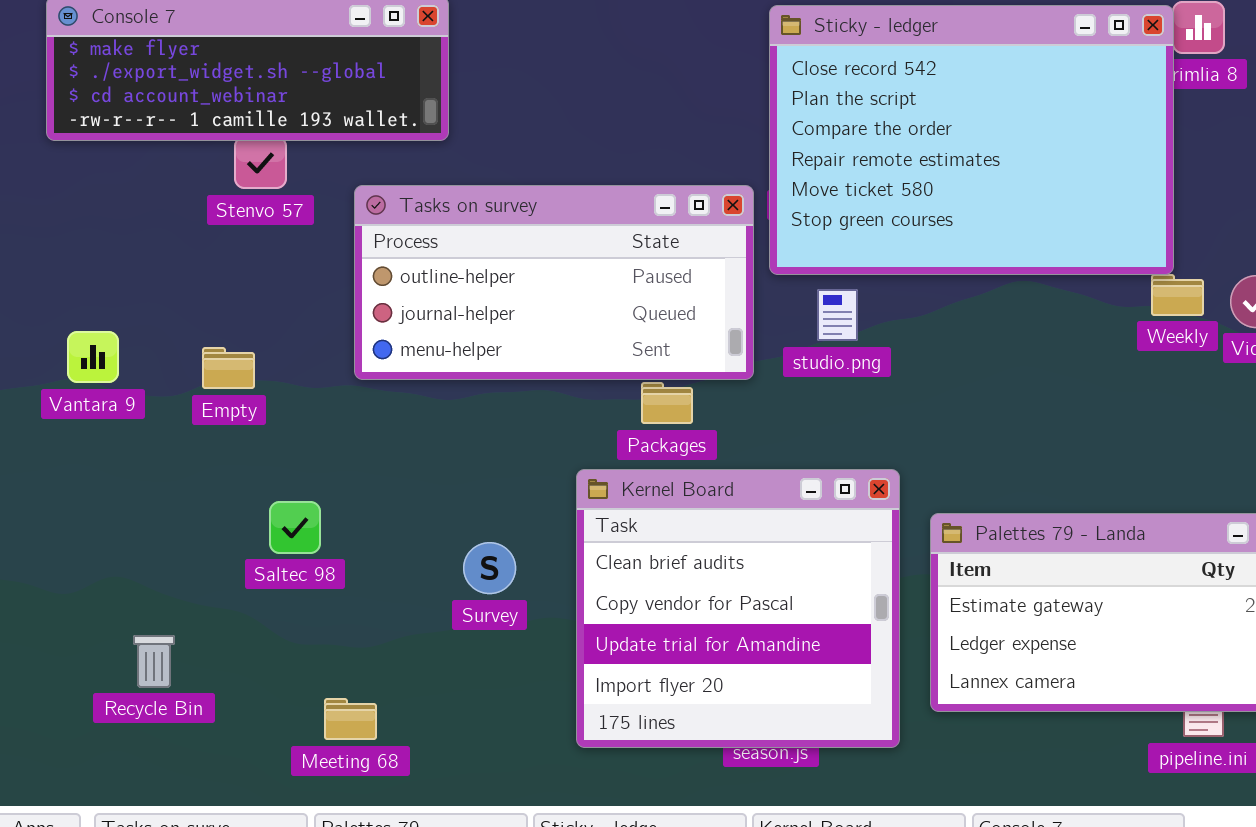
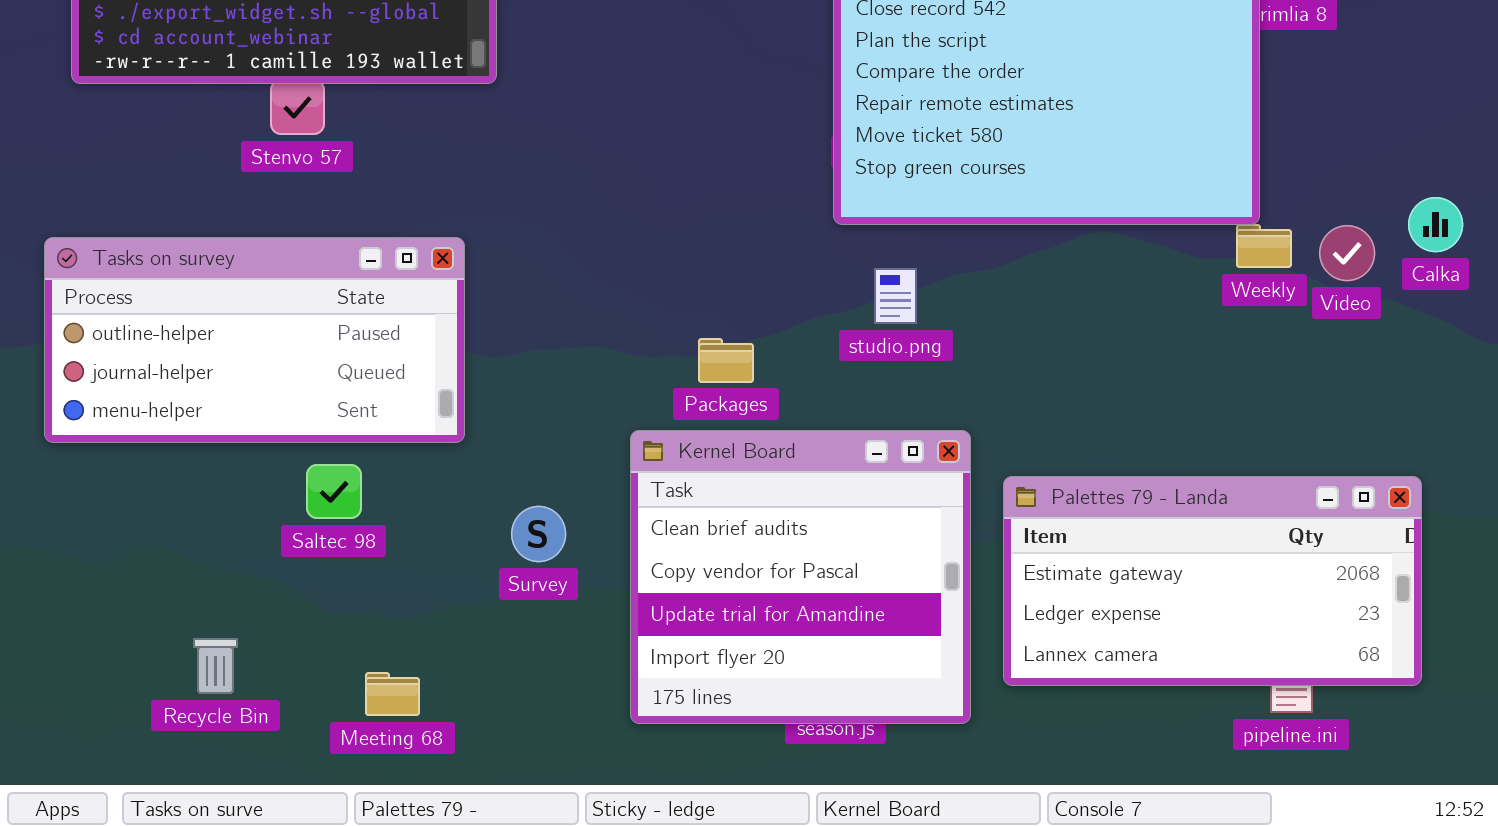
Tasks on survey: [354,185,754,380] -> [44,237,465,443], moved
studio.png: [817,289,858,341] -> [874,268,917,324], moved
Recycle Bin: [133,635,175,688] -> [193,638,238,694], moved

